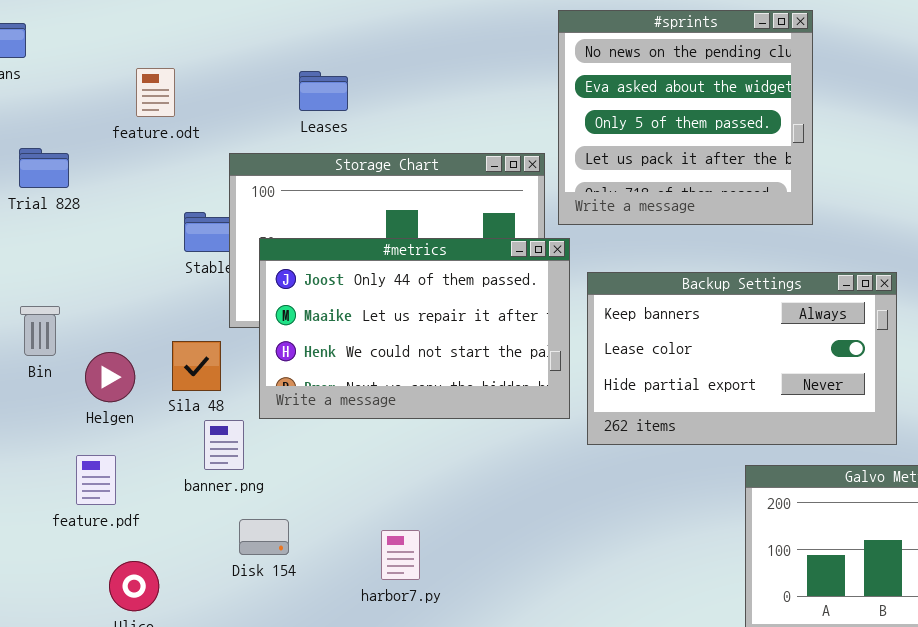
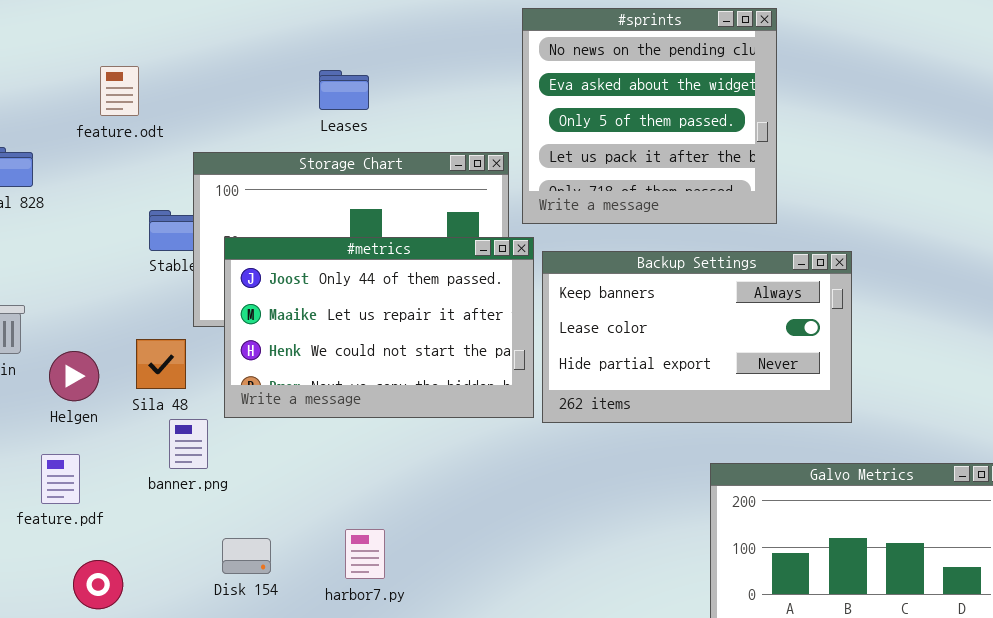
Leases: [299,71,348,111] -> [319,70,369,110], moved
Backup Settings: [587,272,897,445] -> [542,251,852,423], moved
Disk 154: [239,519,289,555] -> [222,538,271,574], moved

